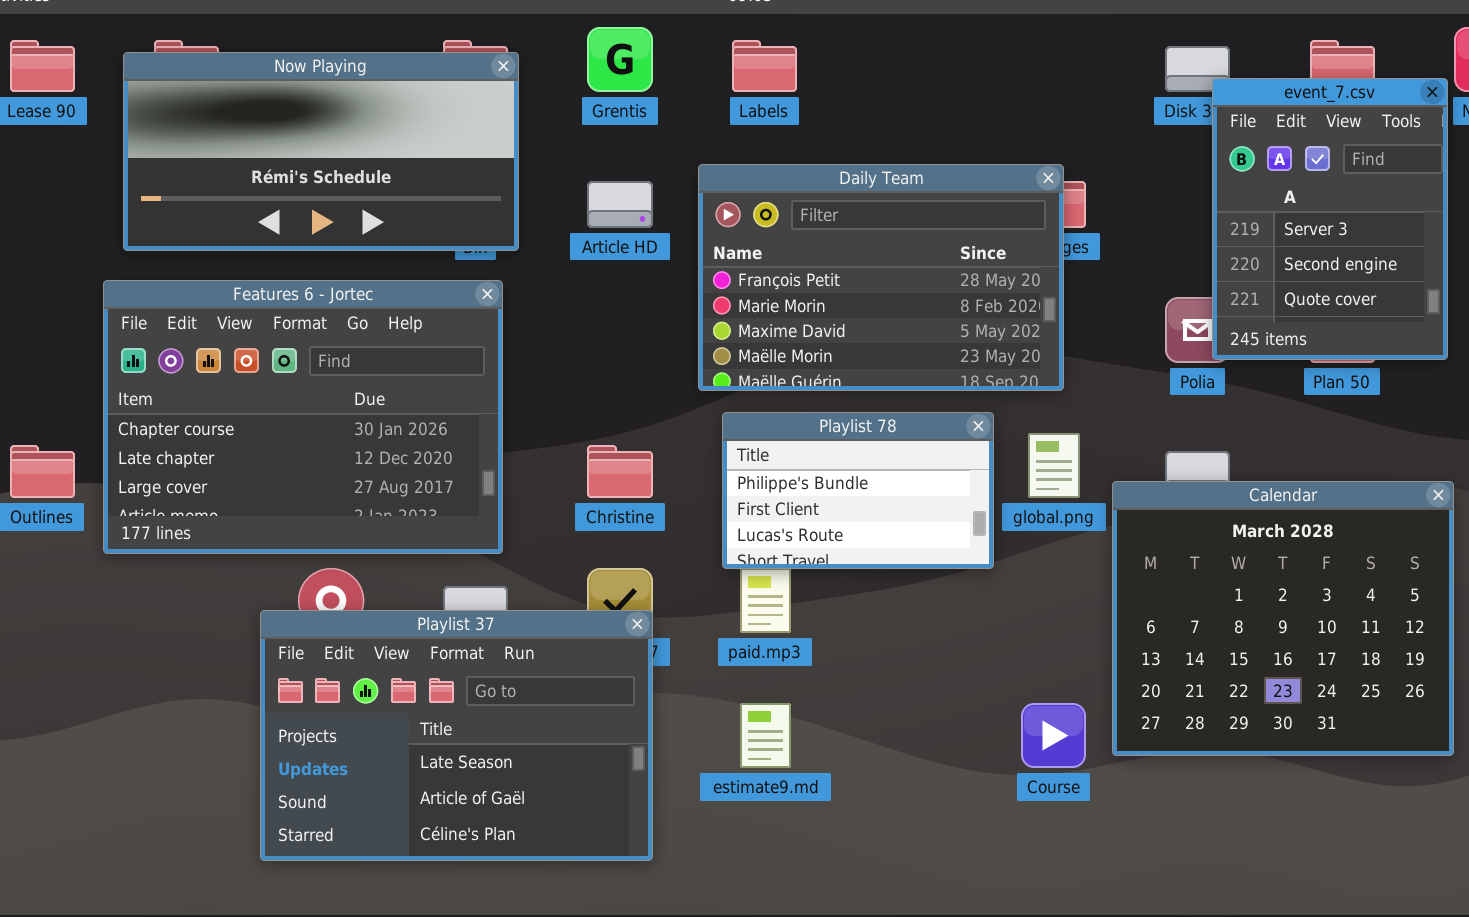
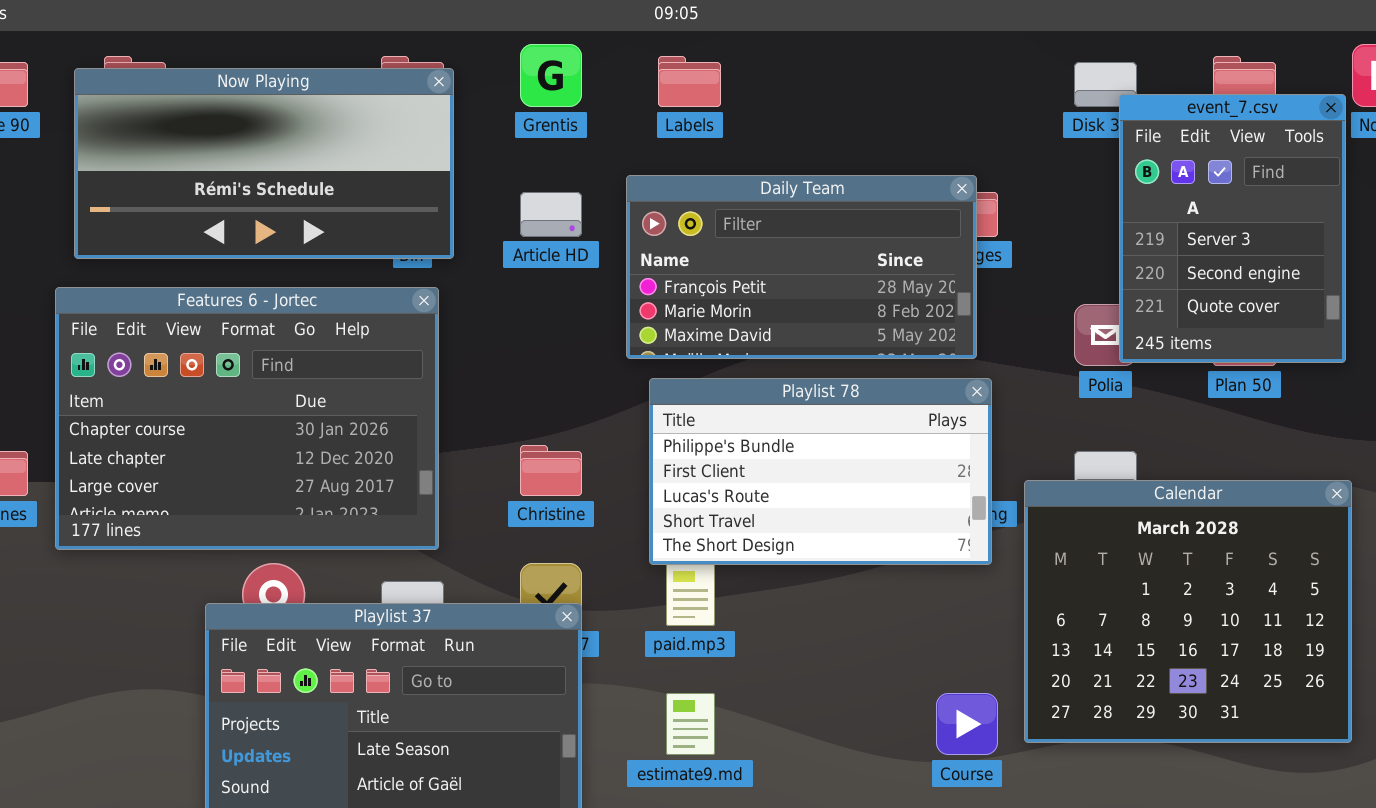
Daily Team: [698,164,1064,391] -> [626,175,977,359], resized
Playlist 78: [722,412,994,569] -> [649,378,992,565], resized

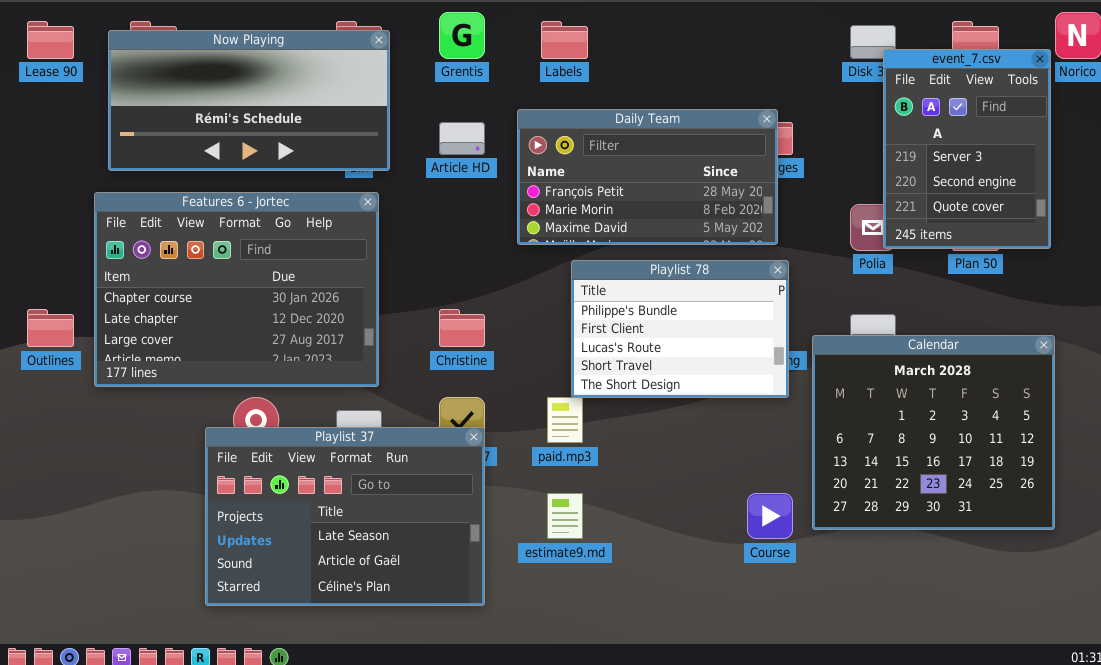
Playlist 78: [649,378,992,565] -> [571,260,789,398], resized

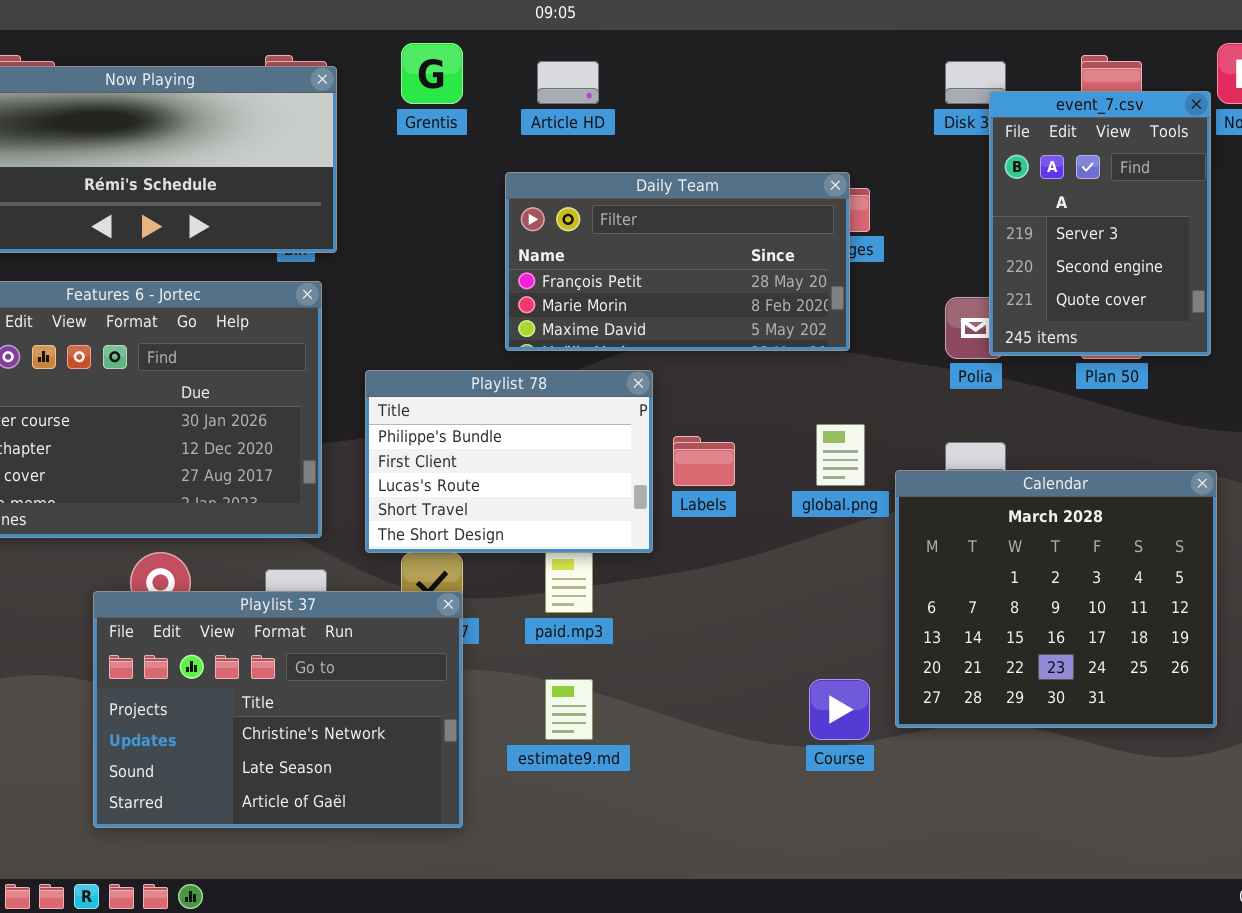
Labels: [541,21,588,59] -> [673,436,735,486], moved
Article HD: [439,122,485,155] -> [537,61,599,104], moved
Playlist 78: [571,260,789,398] -> [365,370,653,553], moved
Playlist 37: [205,427,485,606] -> [93,591,463,828], scrolled up 1 row

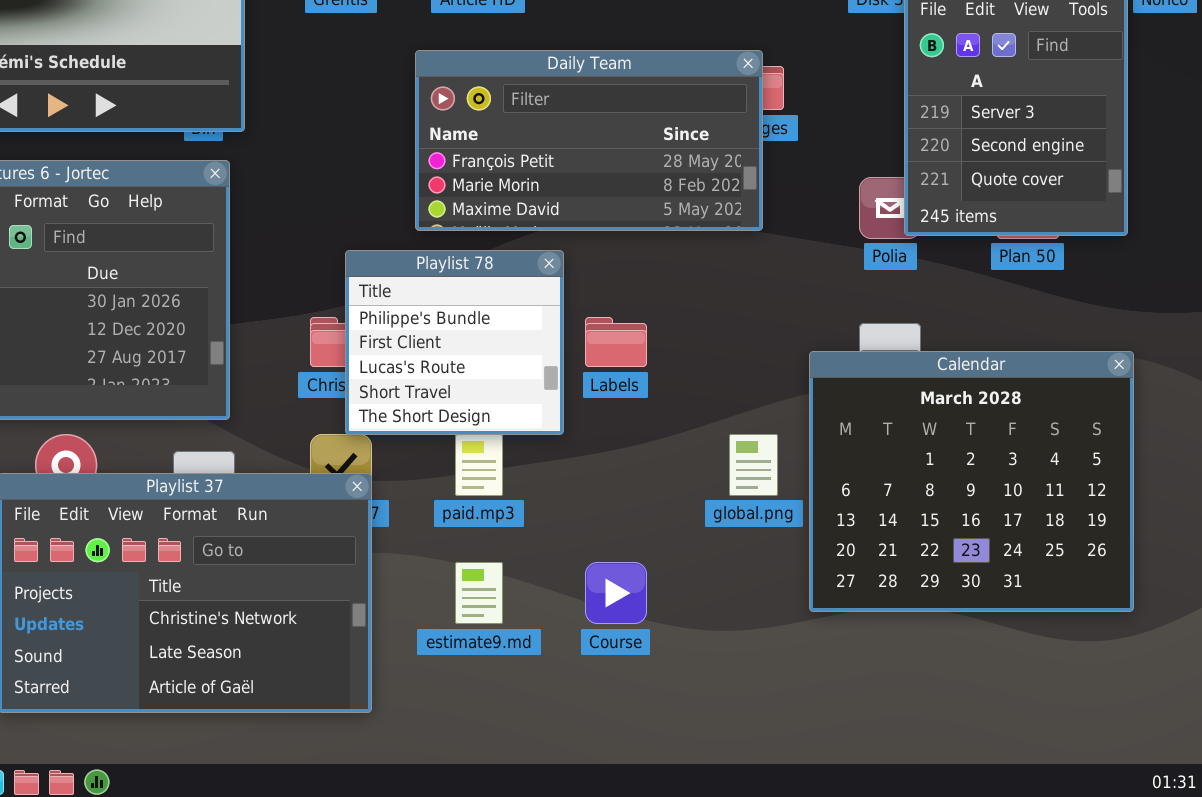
Playlist 78: [365,370,653,553] -> [345,250,564,435], resized
global.png: [816,424,865,486] -> [729,434,778,496], moved
Course: [809,679,870,740] -> [585,562,647,624], moved

